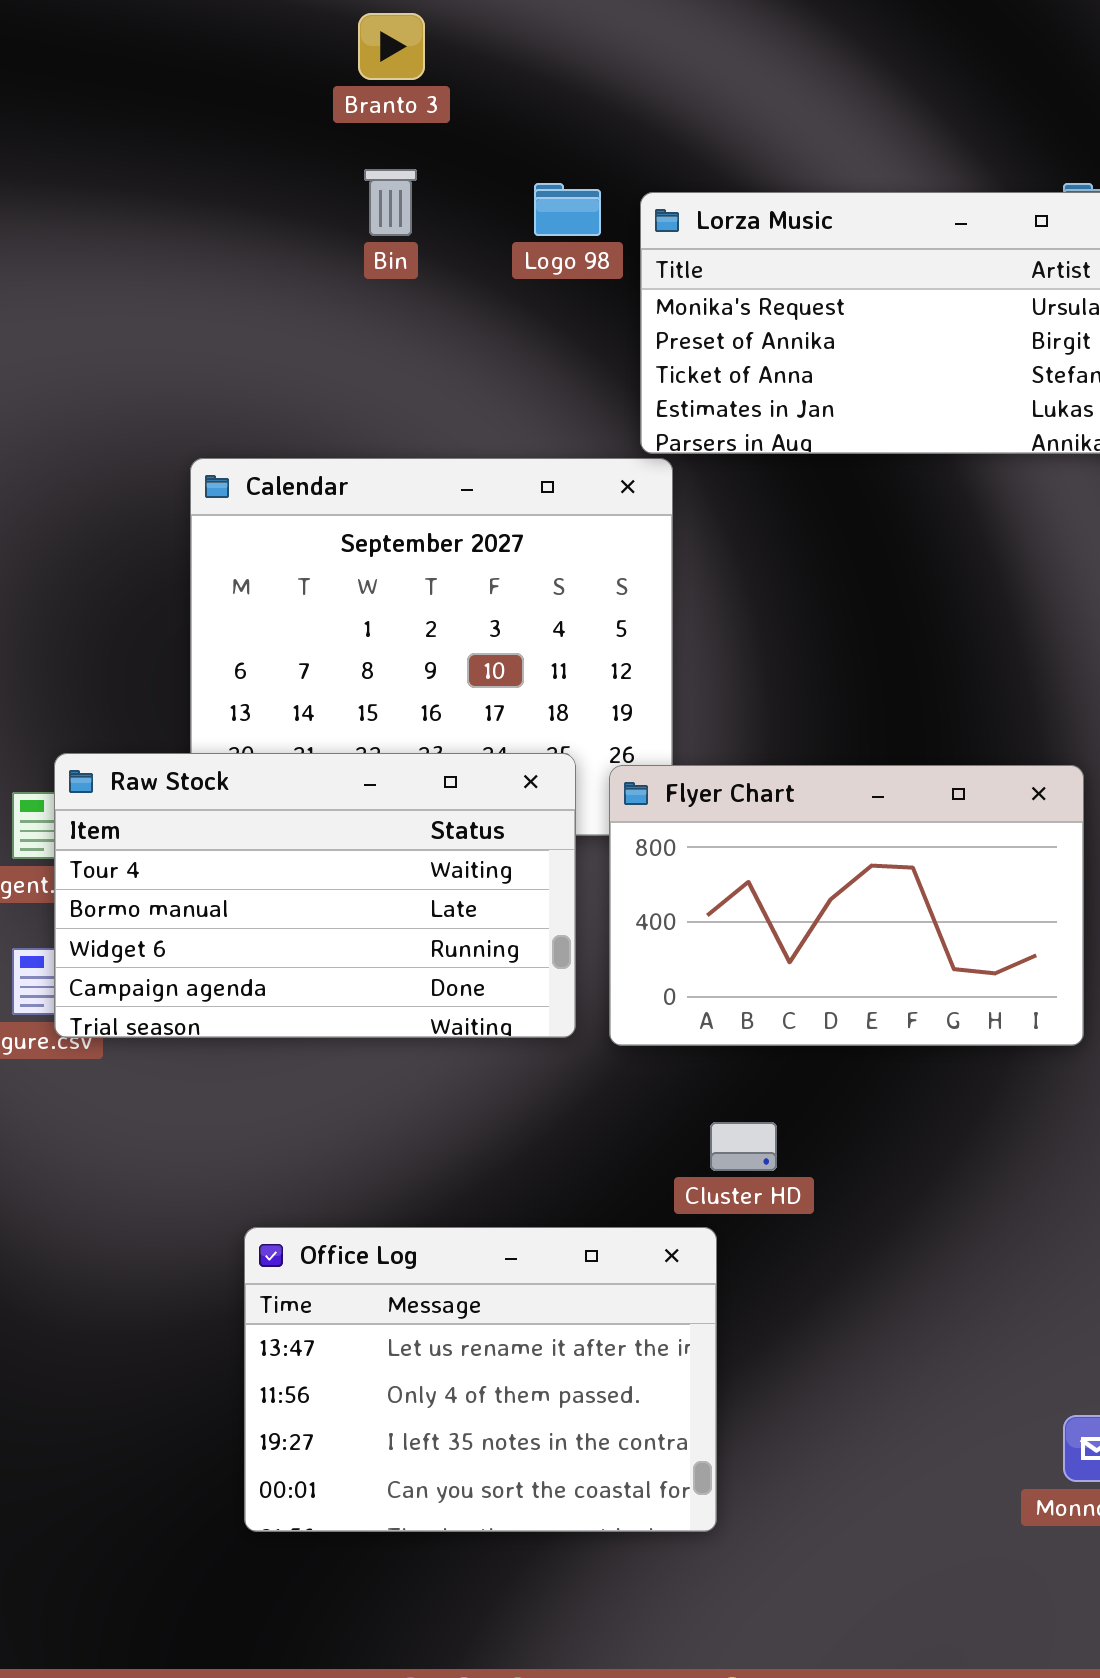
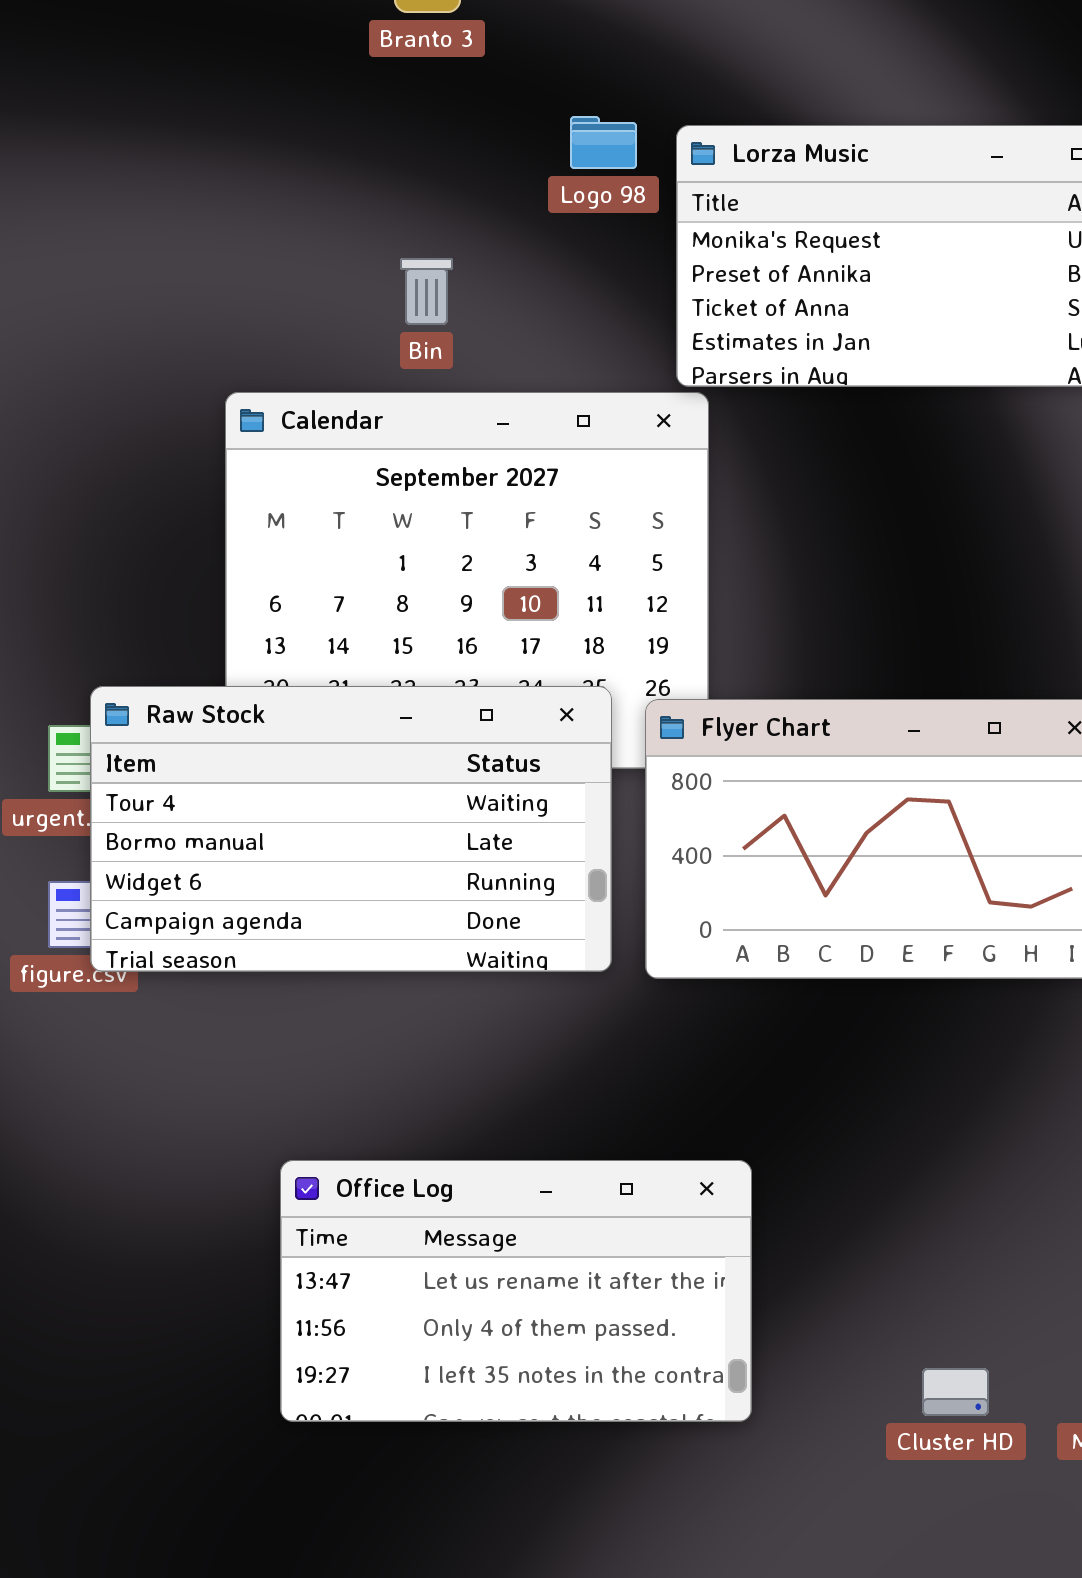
Bin: [364,169,417,236] -> [400,258,453,325], moved
Cluster HD: [710,1122,777,1171] -> [922,1368,989,1416], moved
Office Log: [244,1227,717,1532] -> [280,1160,752,1422], resized

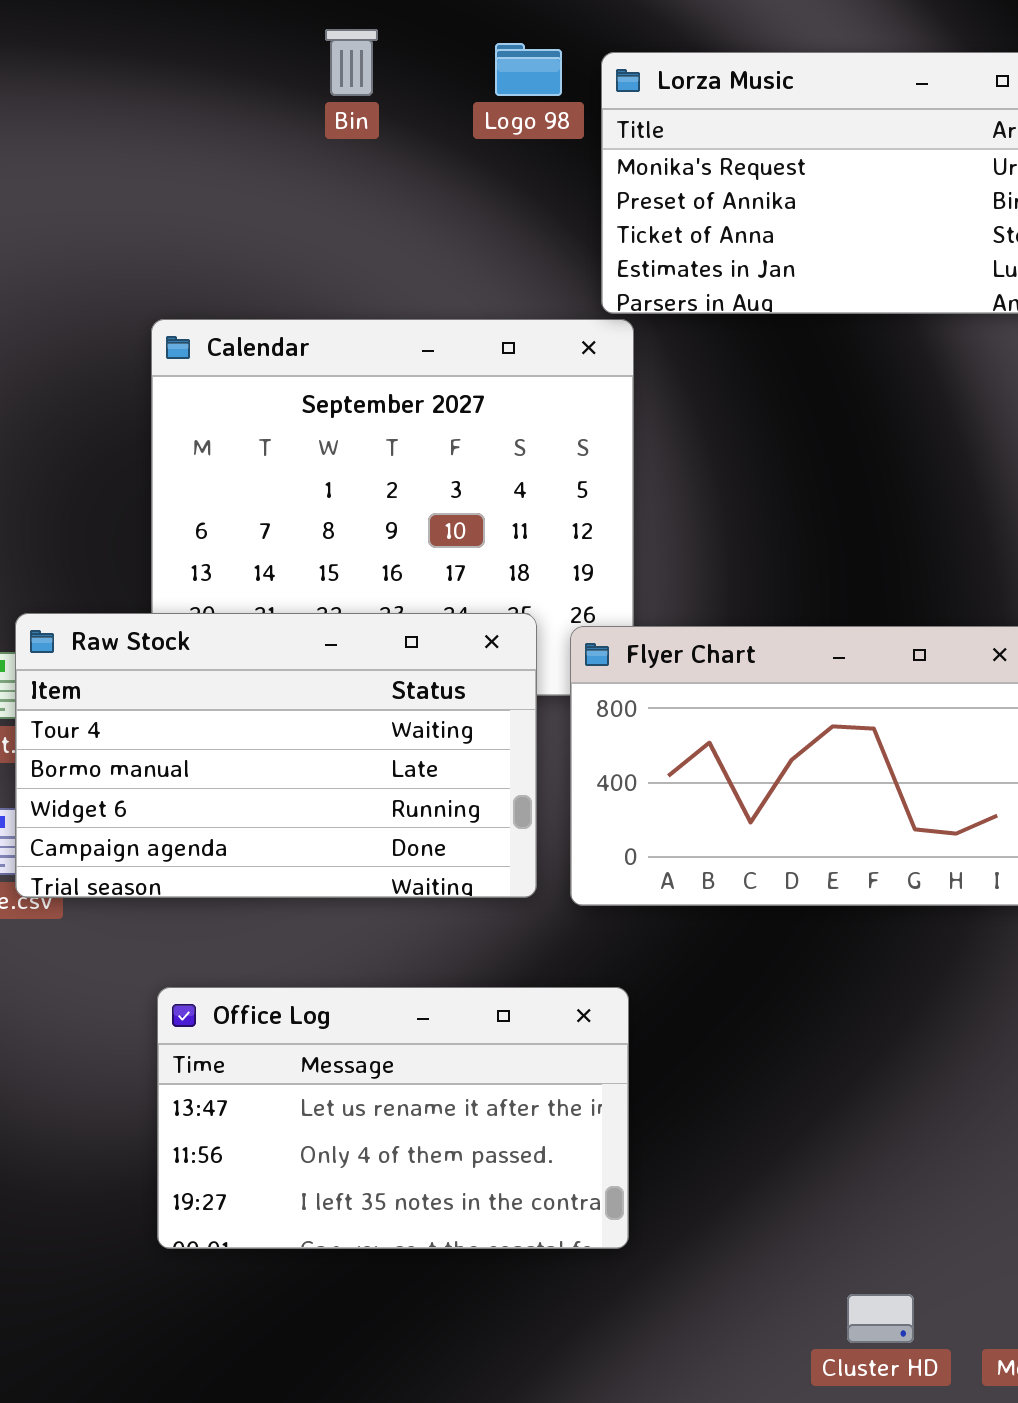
Bin: [400,258,453,325] -> [325,29,378,96], moved
Office Log: [280,1160,752,1422] -> [157,987,629,1249], moved

